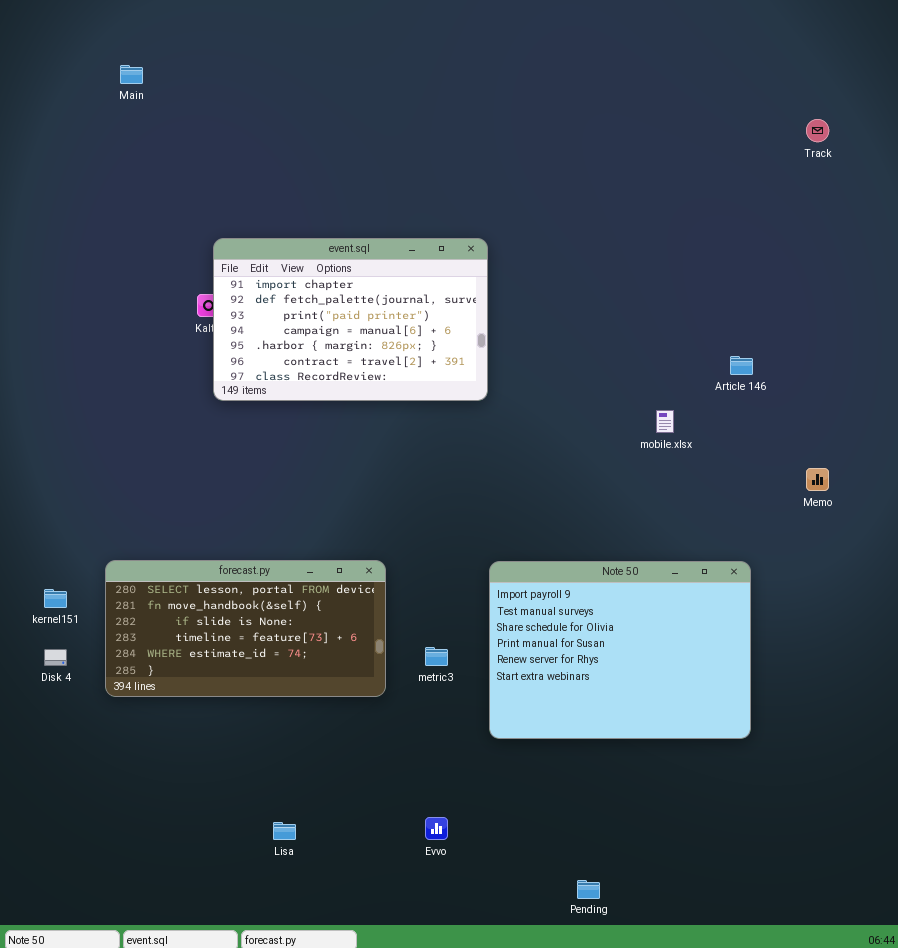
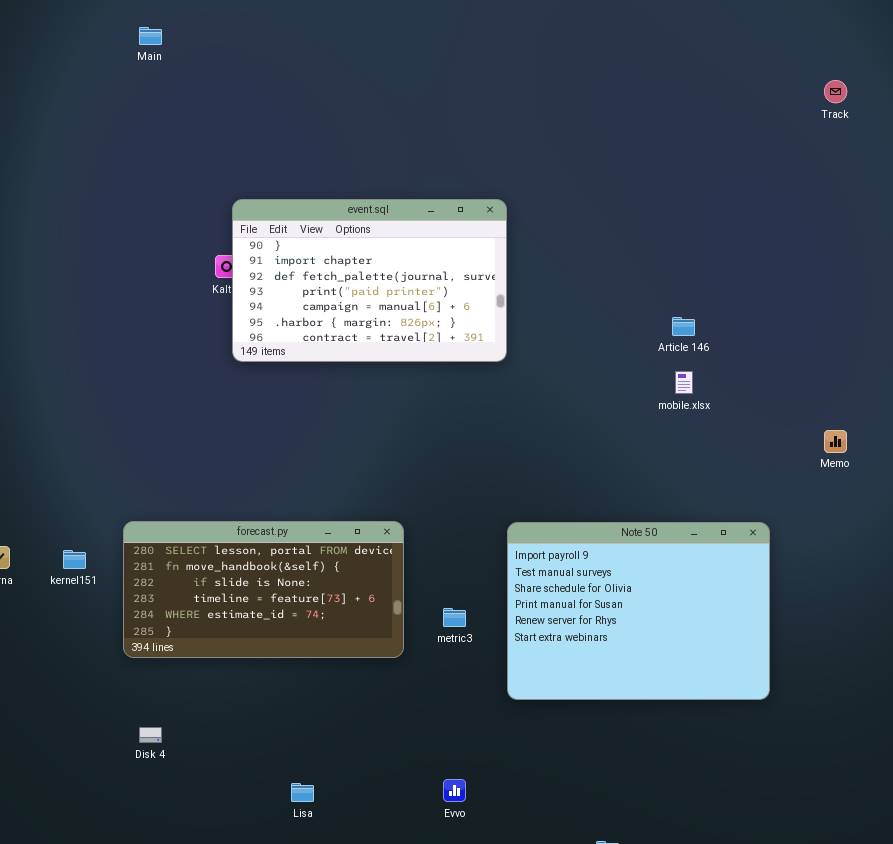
event.sql: [213,238,488,401] -> [232,199,507,362], scrolled up 1 row
Article 146: [730,356,753,375] -> [672,317,695,336], moved
Disk 4: [44,649,67,666] -> [139,727,162,743], moved

